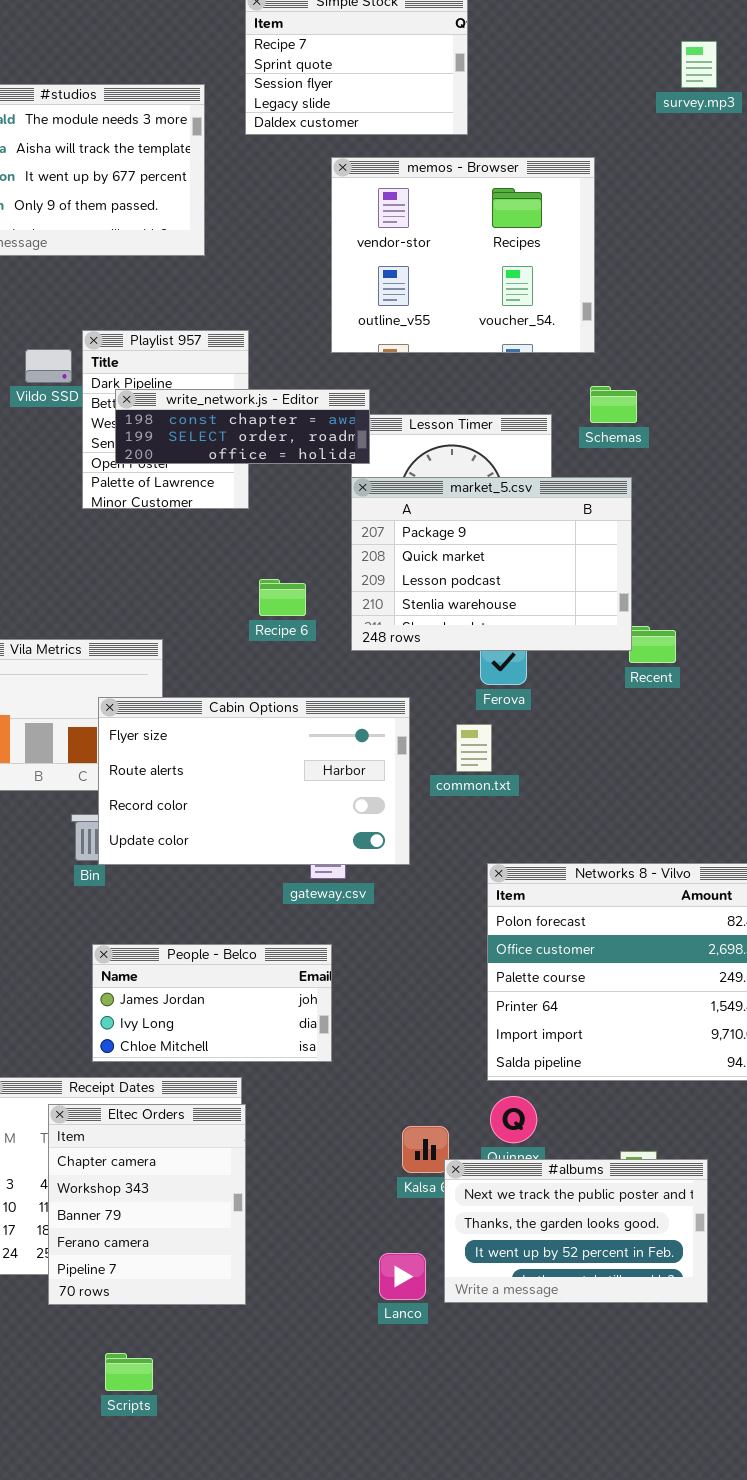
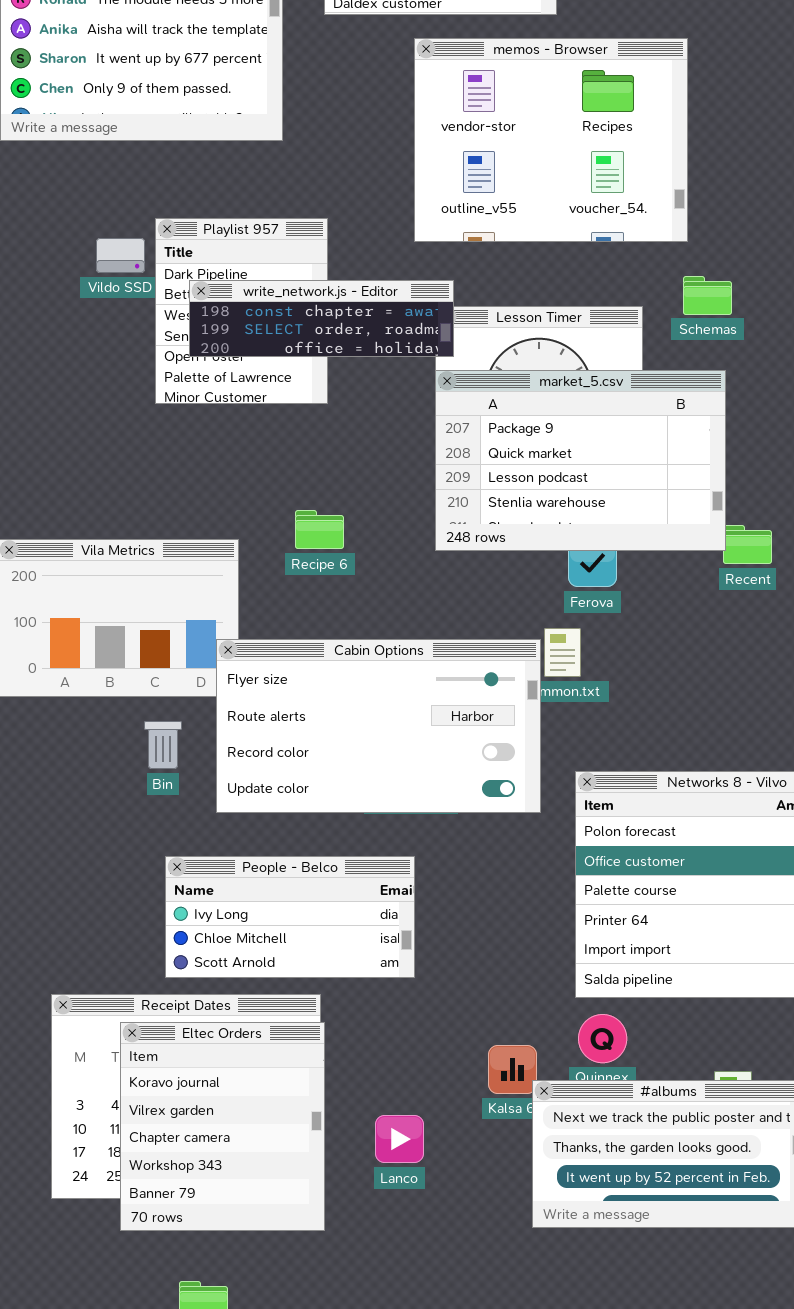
Recipe 6: [259,579,306,616] -> [295,510,344,549], moved
Cabin Options: [98,697,410,865] -> [216,639,541,813], moved
People - Belco: [92,944,332,1062] -> [165,856,415,978], scrolled down 1 row
Eltec Orders: [48,1104,246,1305] -> [120,1022,325,1231], scrolled up 2 rows
Lanco: [379,1253,426,1300] -> [375,1115,424,1163], moved

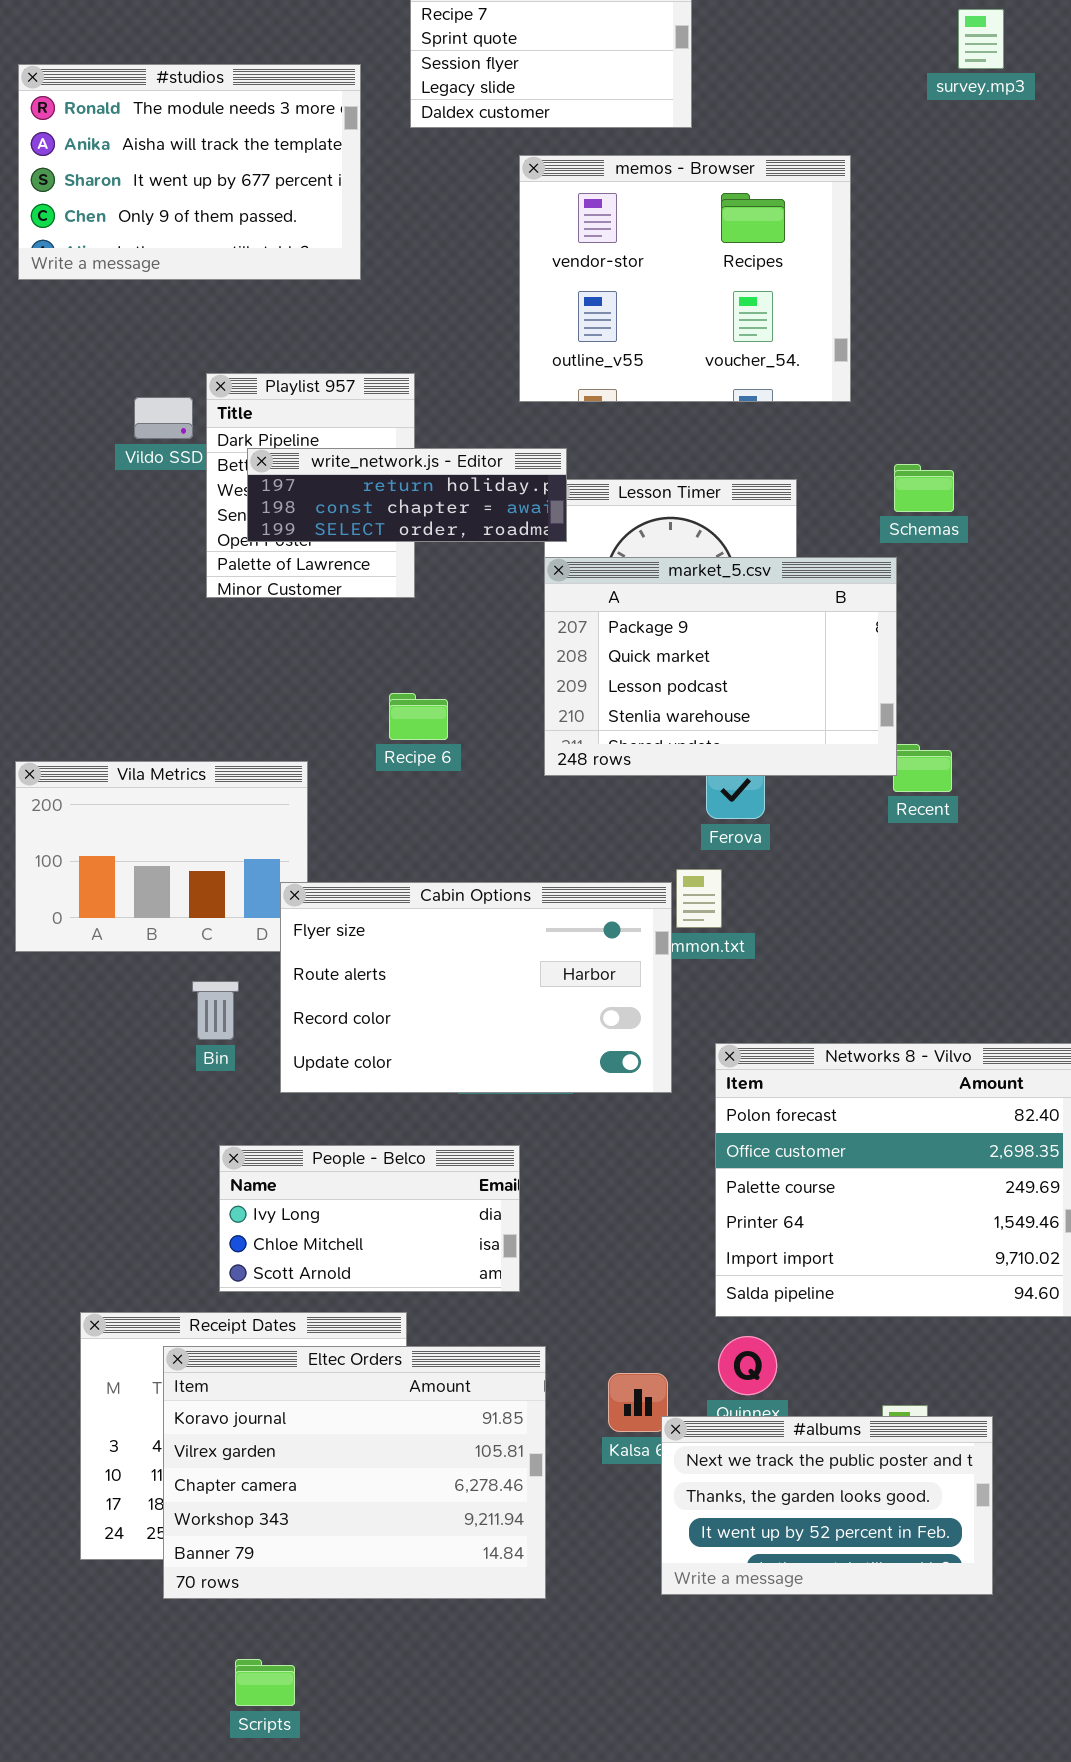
Schemas: [683,276,732,315] -> [894,464,954,512], moved
write_network.js - Editor: [189,280,454,357] -> [247,448,567,542], scrolled up 1 row
Recipe 6: [295,510,344,549] -> [389,693,448,740], moved
Eltec Orders: [120,1022,325,1231] -> [163,1346,546,1599], resized

